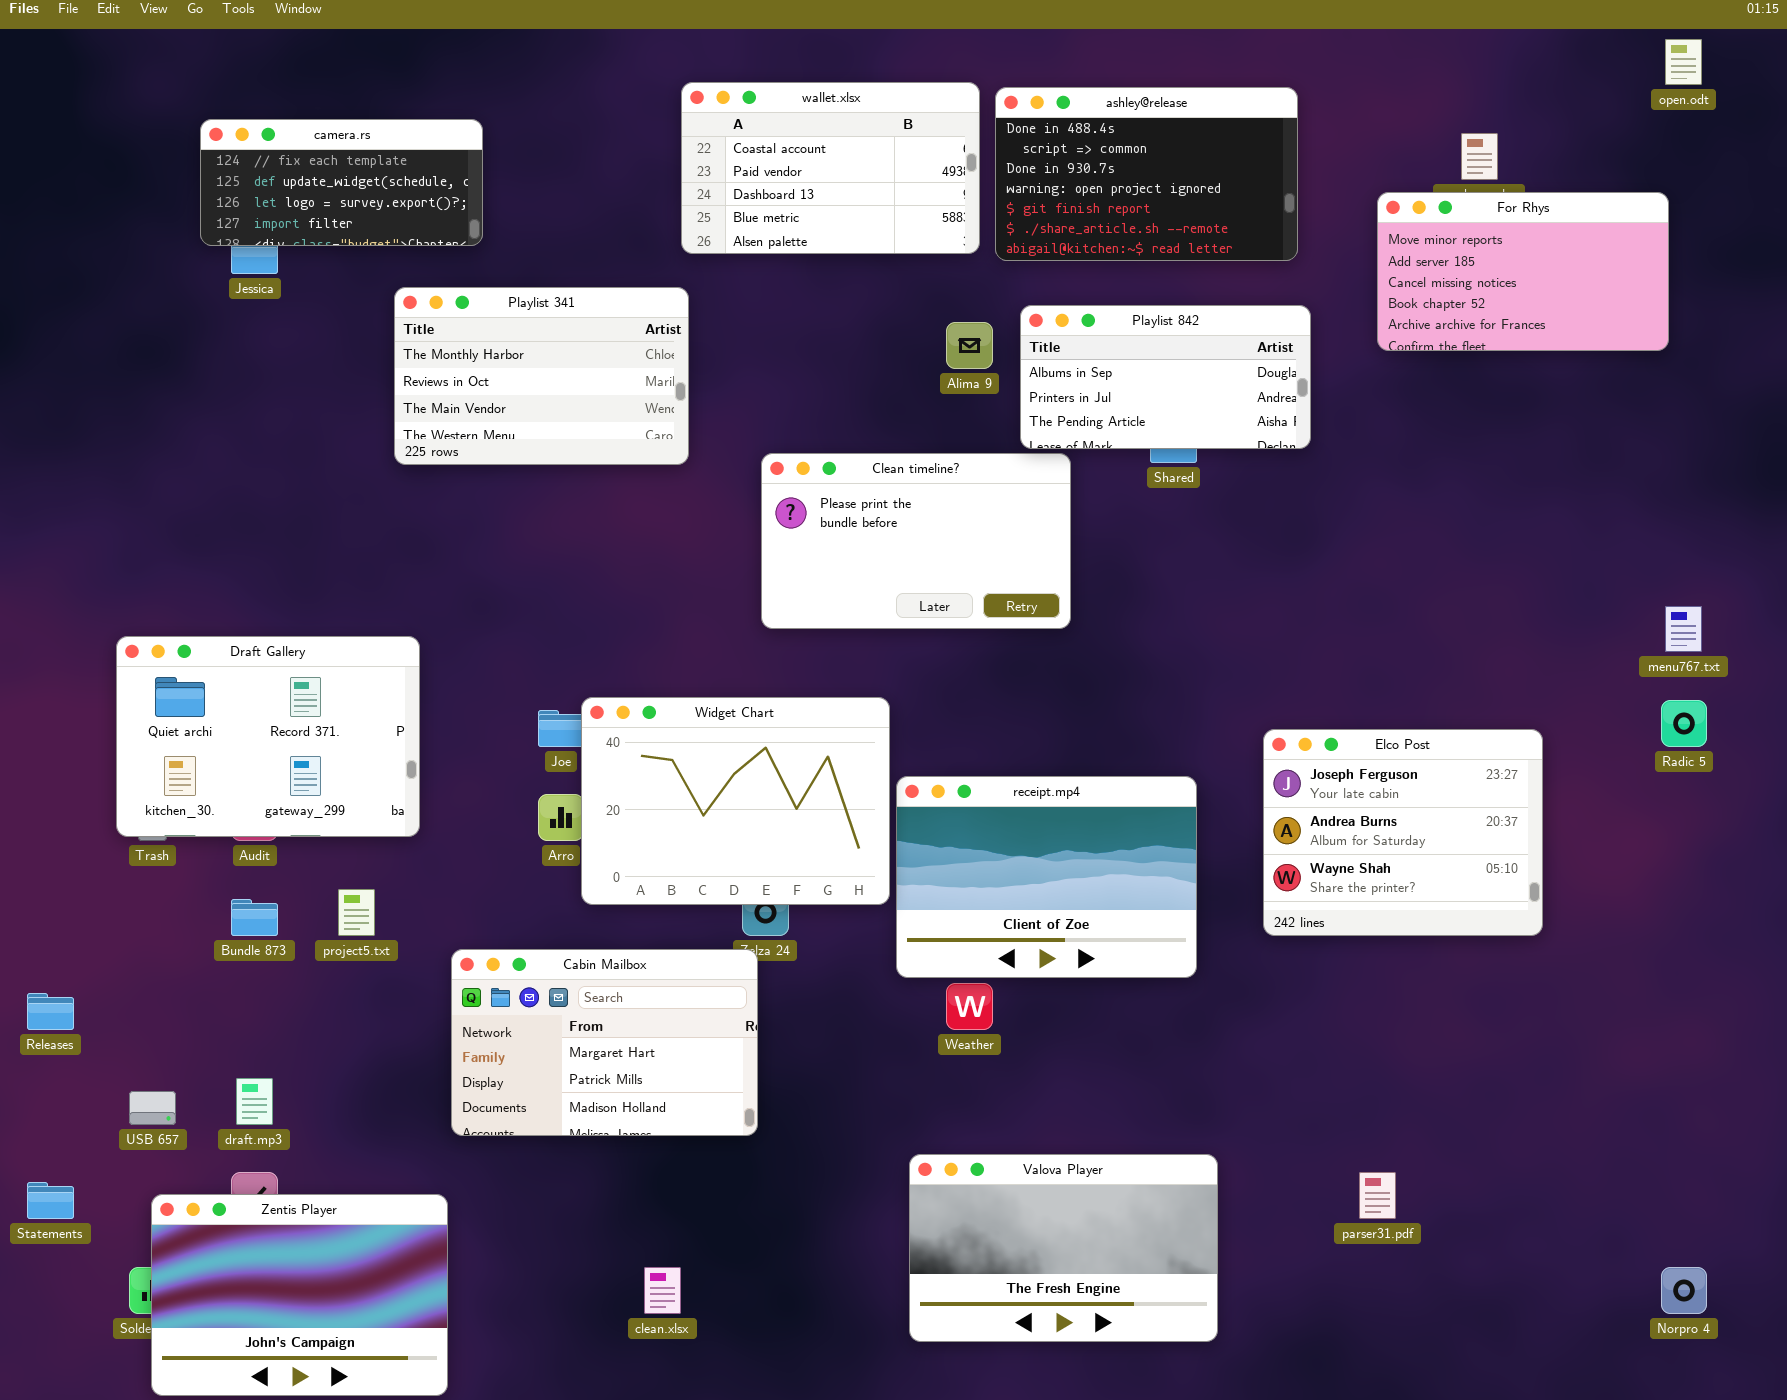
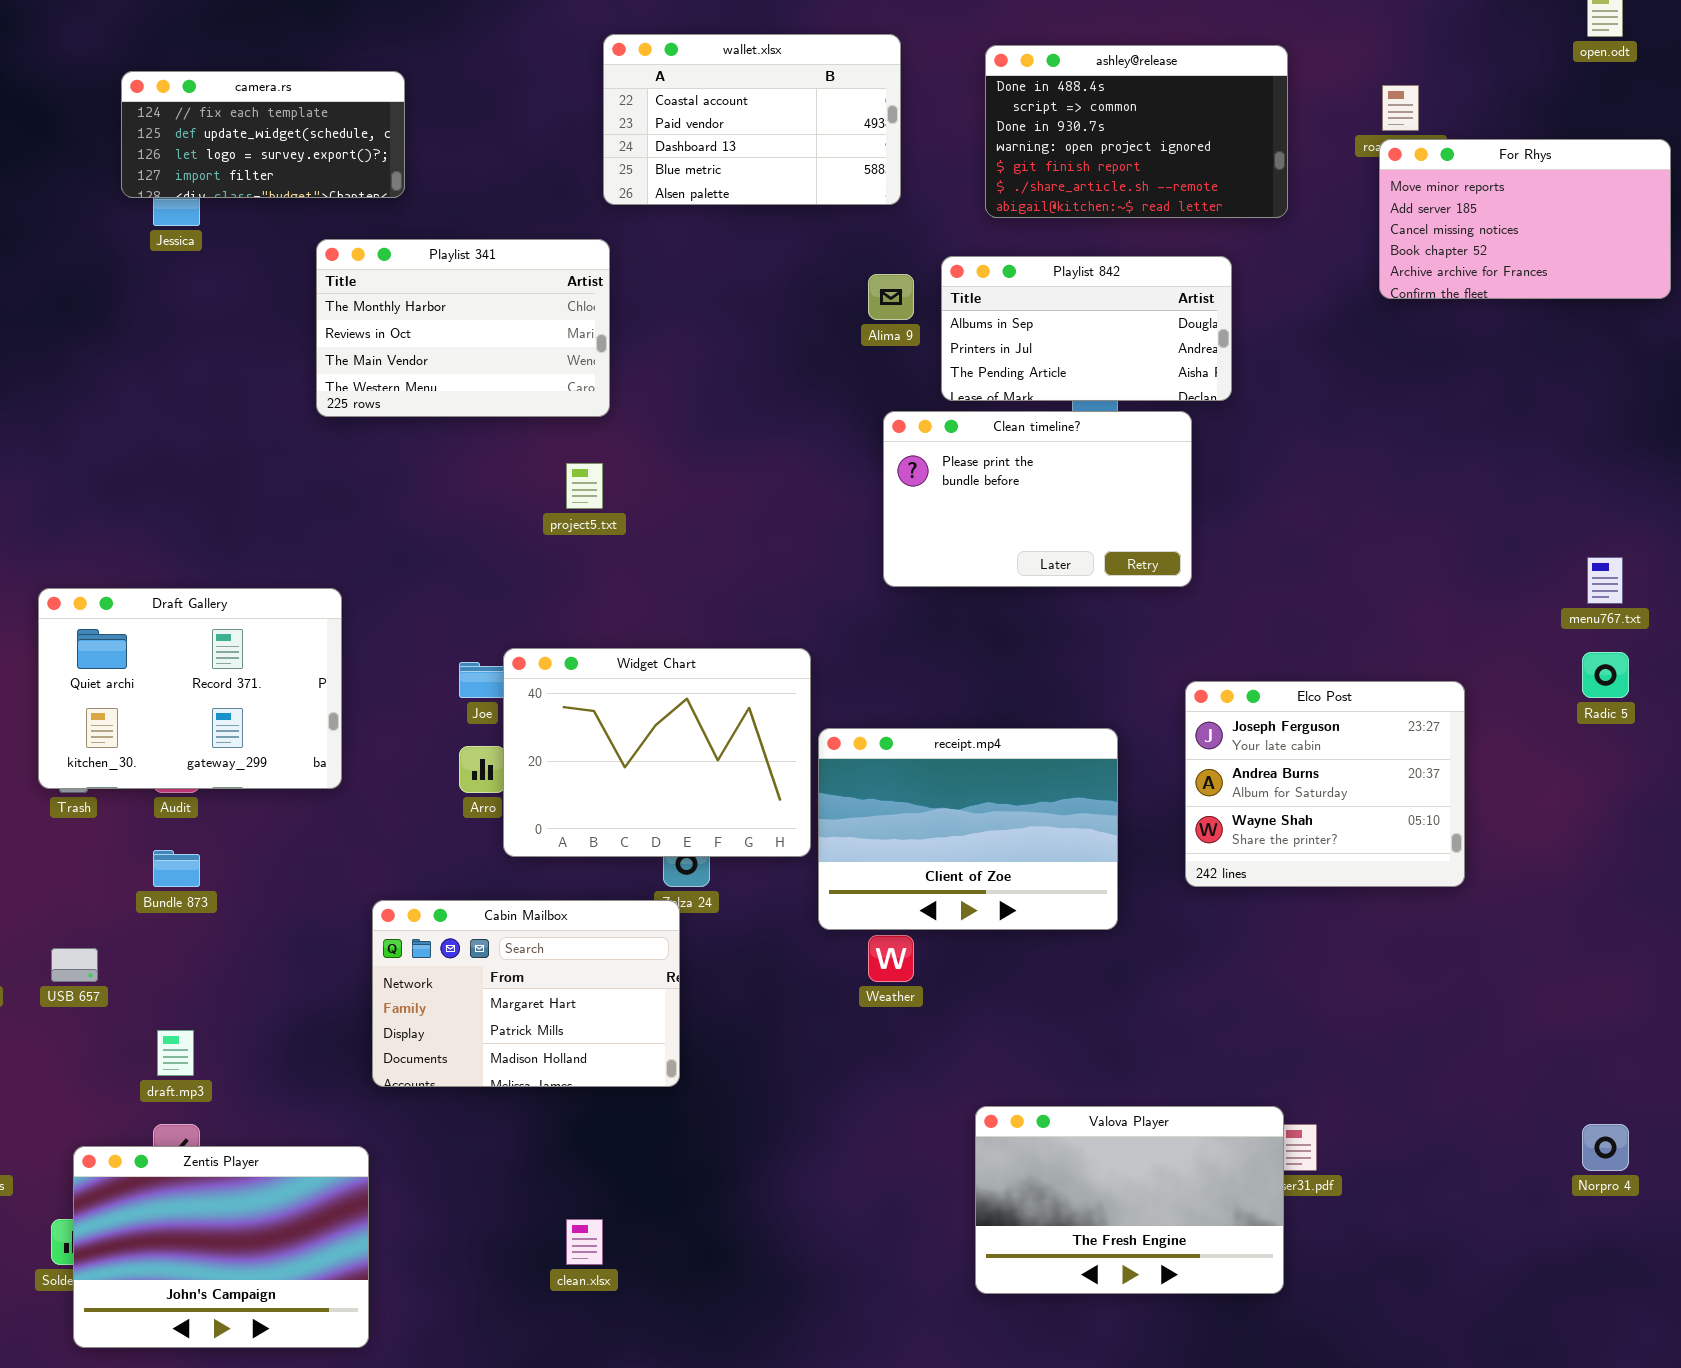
ashley@release: [995,87,1298,261] -> [985,45,1288,218], moved
For Rhys: [1377,192,1669,351] -> [1379,139,1671,299], moved
Clean timeline?: [761,453,1071,629] -> [883,411,1192,587], moved
project5.txt: [338,889,375,936] -> [566,463,603,509], moved
USB 657: [129,1091,176,1125] -> [51,948,98,982], moved
Valova Player: [909,1154,1218,1342] -> [975,1106,1284,1294], moved
Norpro 4: [1661,1267,1707,1314] -> [1582,1124,1629,1171], moved

